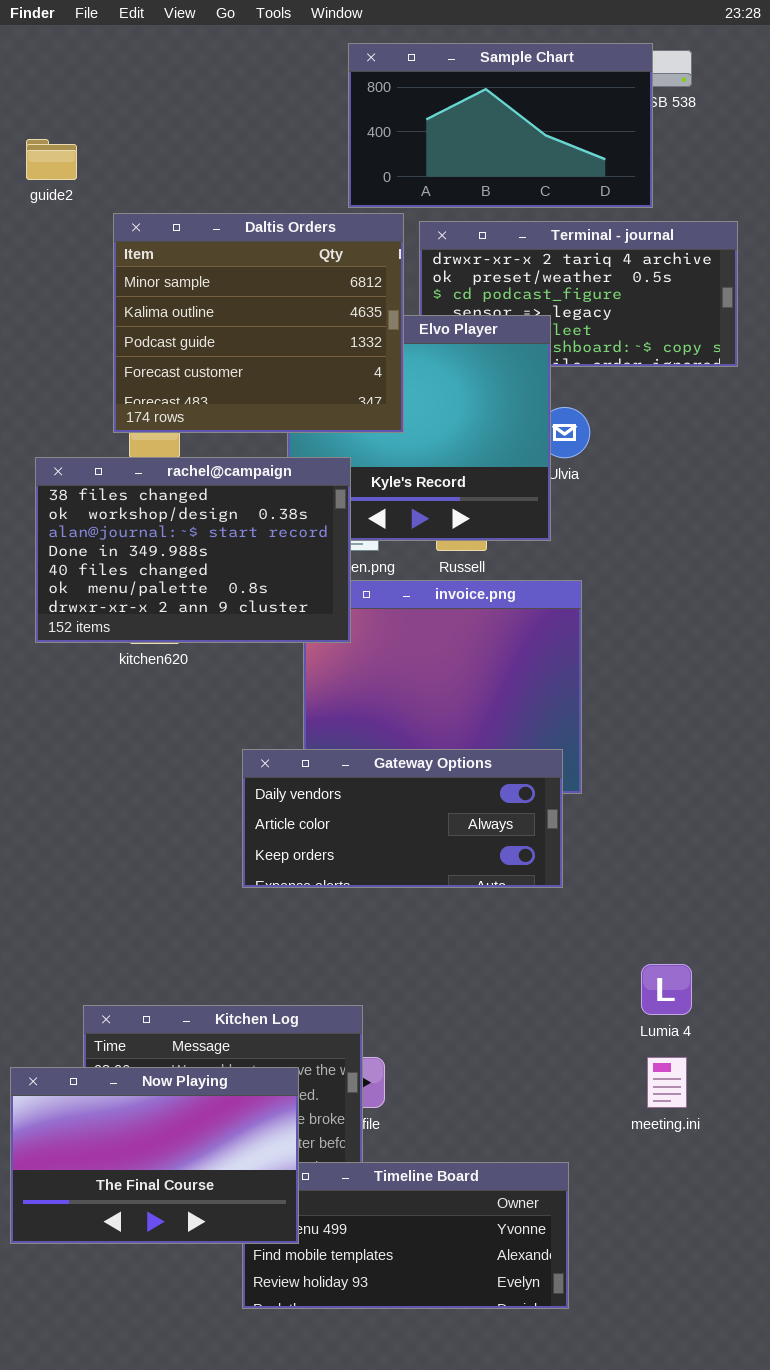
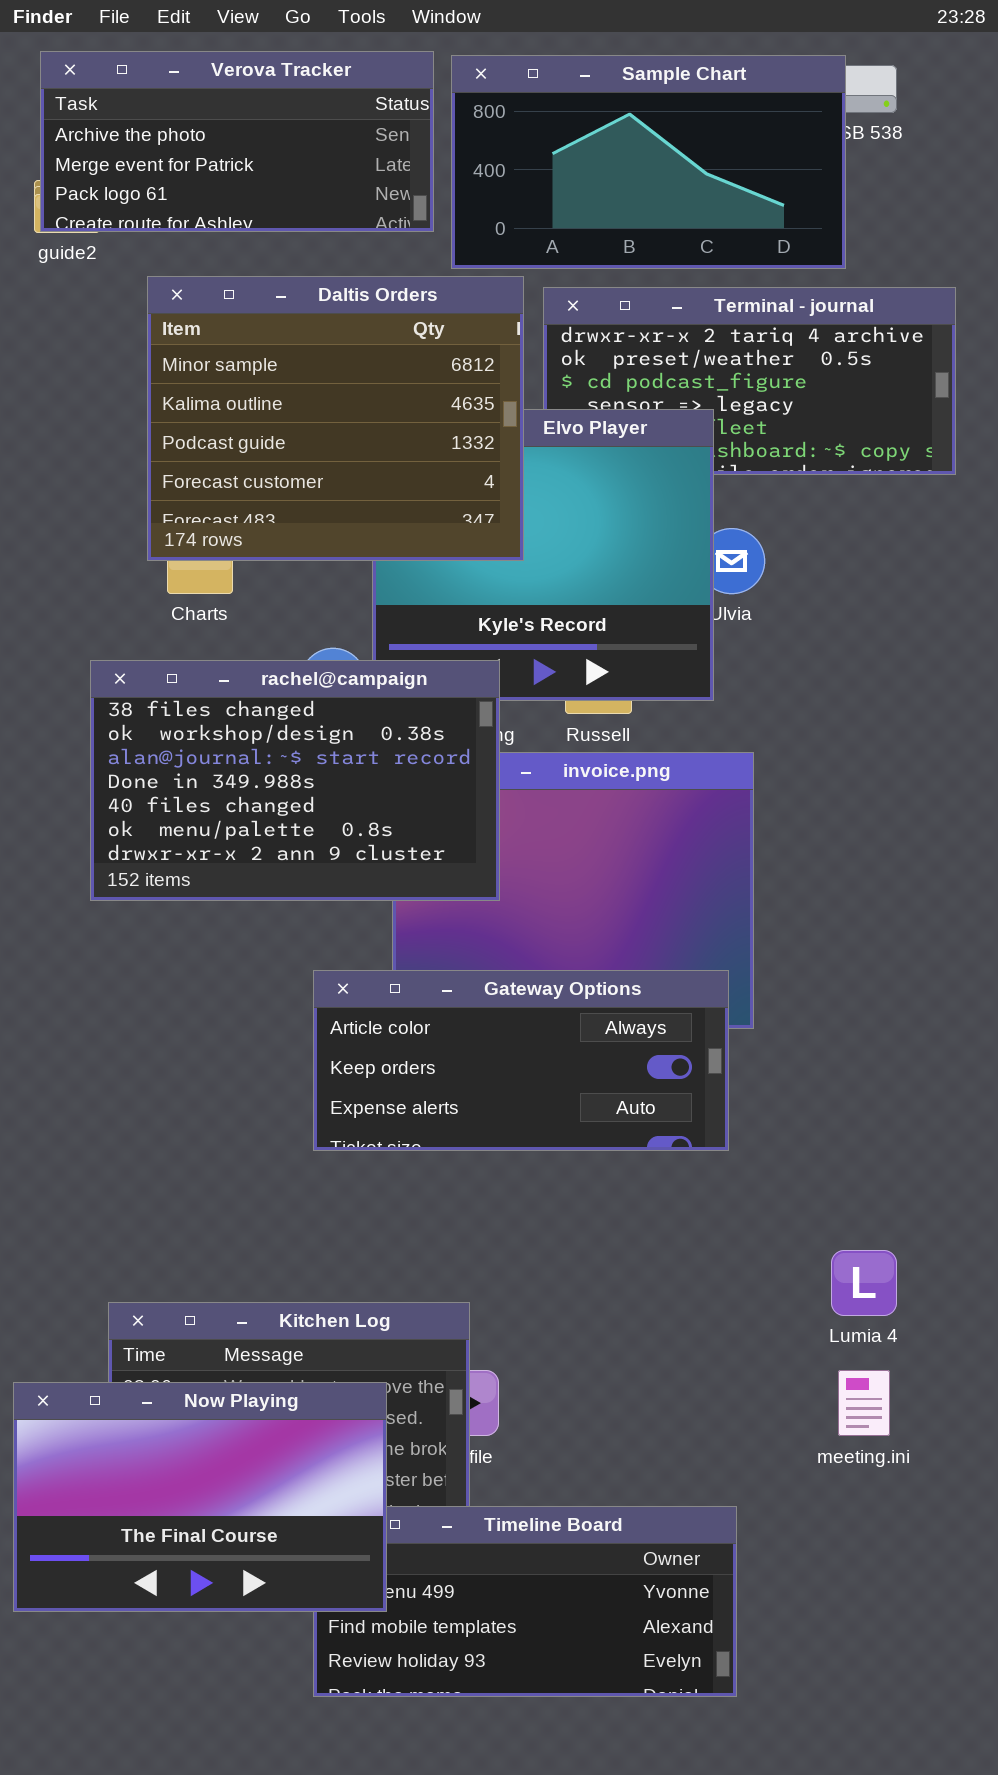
Verova Tracker: none -> [40,51,434,232], opened
rachel@campaign: [35,457,351,643] -> [90,660,500,901], moved
Gateway Options: [242,749,563,888] -> [313,970,729,1151], scrolled down 1 row

